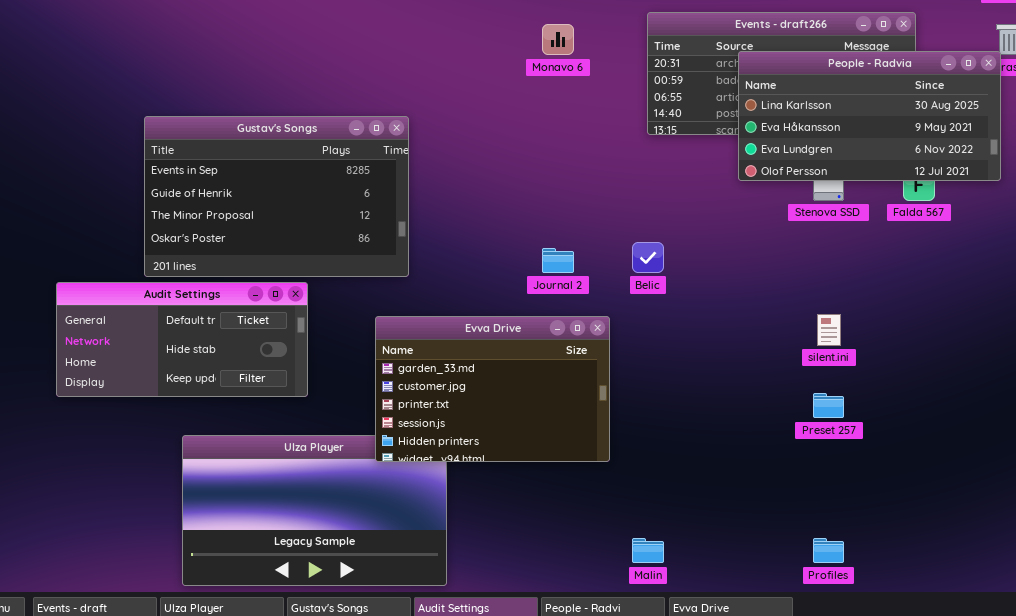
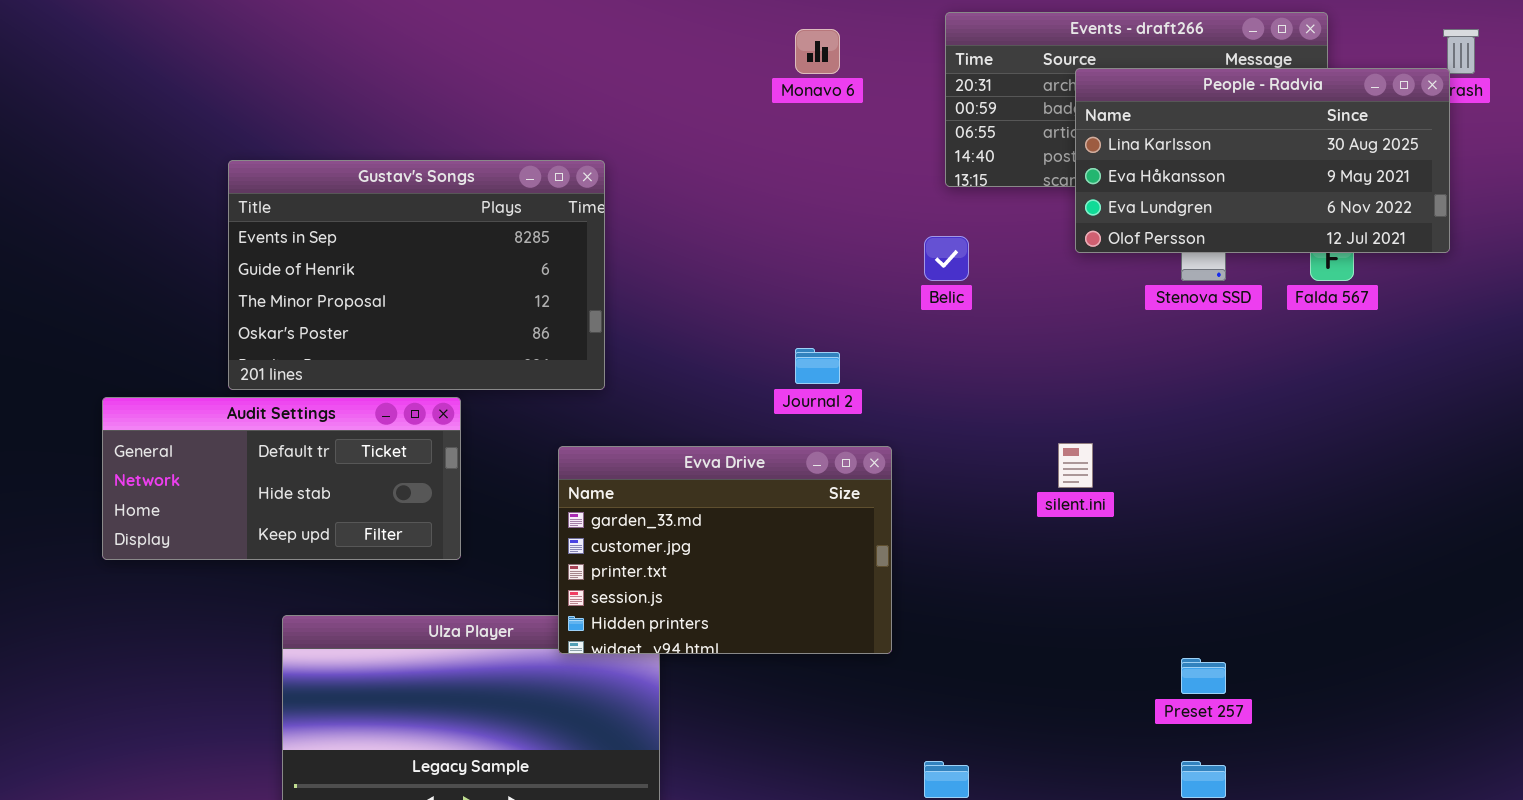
Belic: [632,242,664,273] -> [924,236,969,281], moved
silent.ini: [817,314,841,346] -> [1058,443,1093,488], moved
Preset 257: [813,393,844,418] -> [1181,658,1226,694], moved

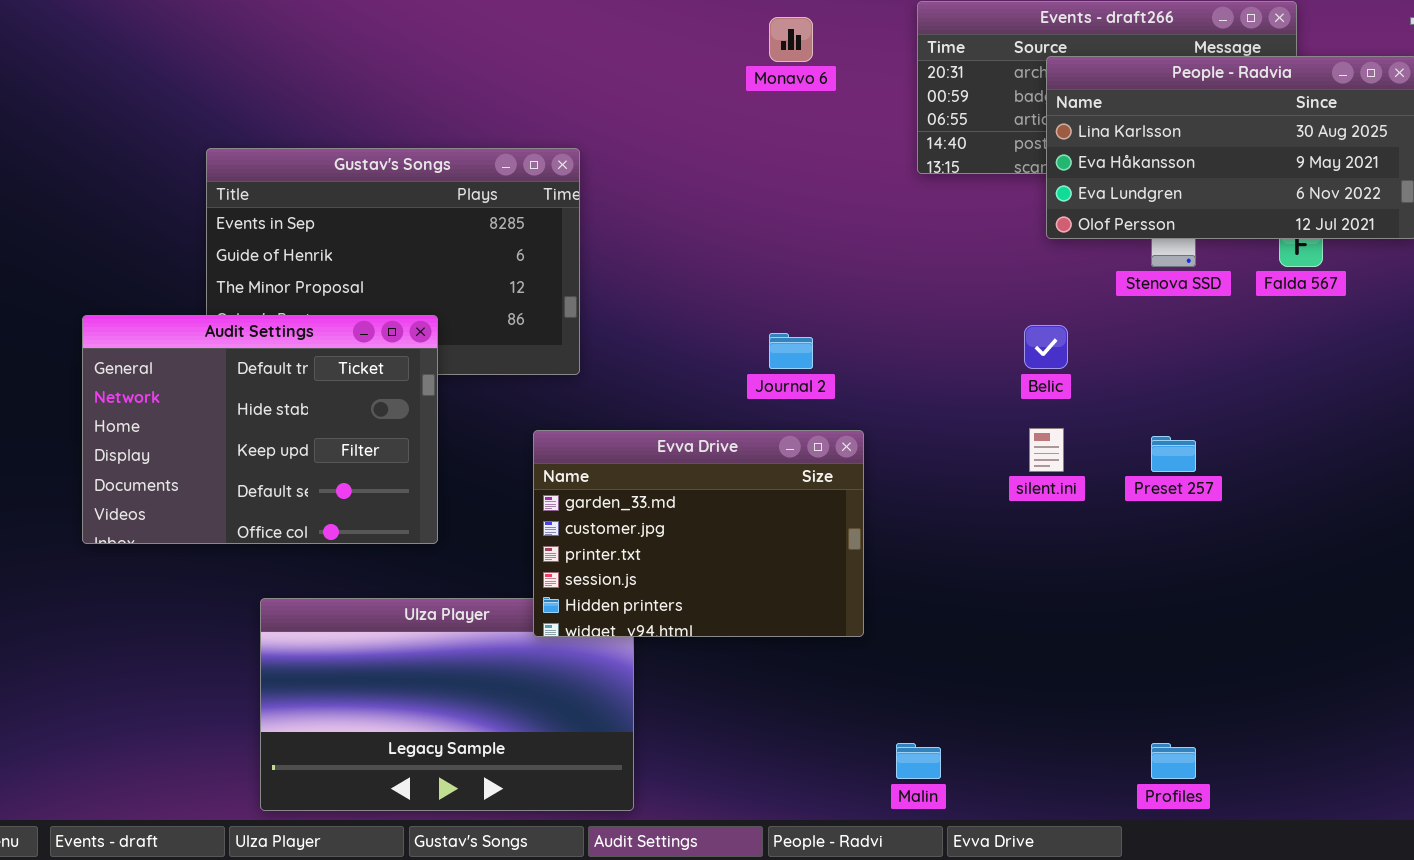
Belic: [924,236,969,281] -> [1024,325,1068,369], moved
Audit Settings: [102,397,461,560] -> [82,315,438,544], resized
Preset 257: [1181,658,1226,694] -> [1151,436,1196,472], moved

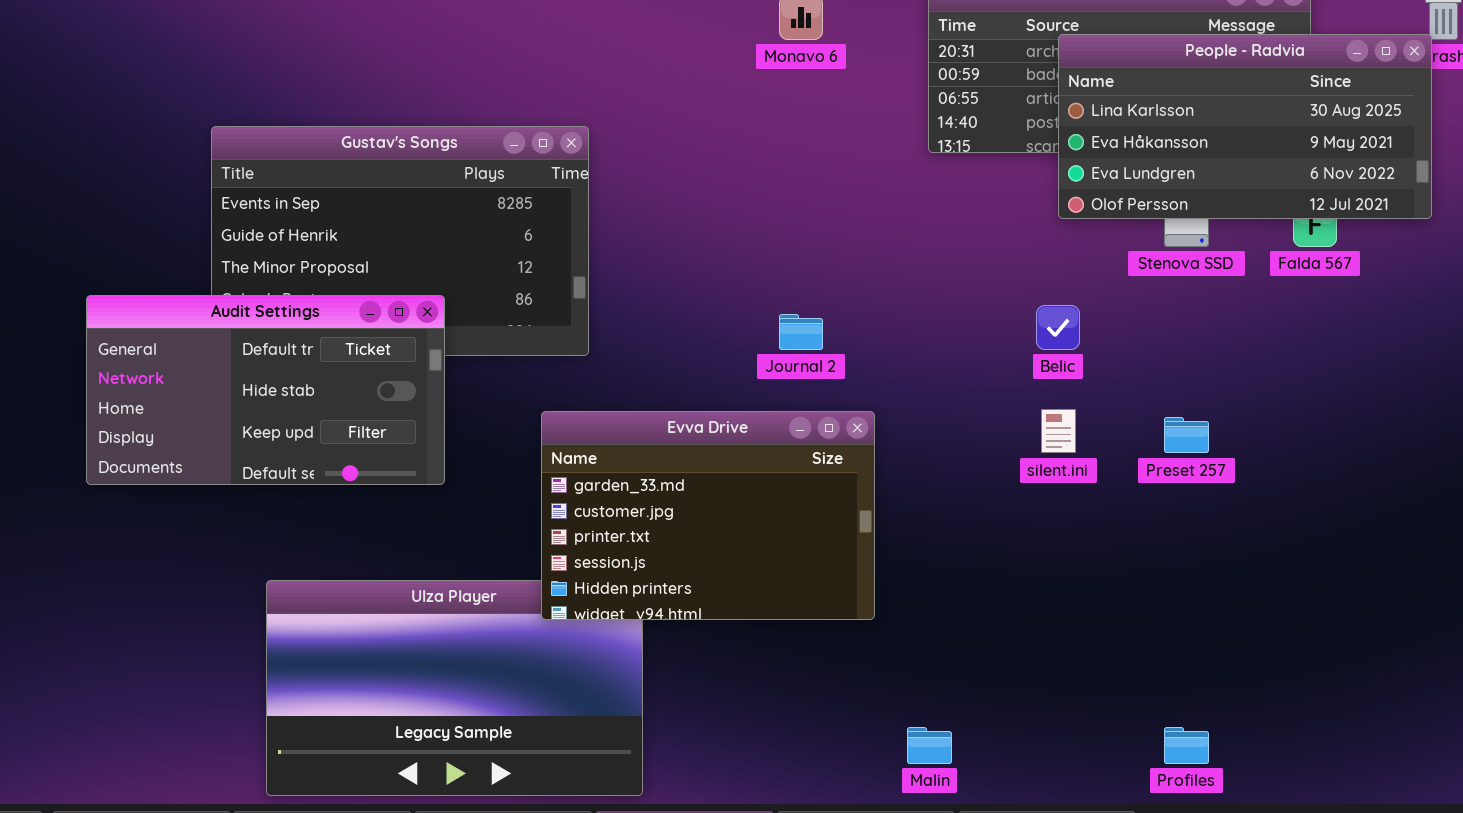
Audit Settings: [82,315,438,544] -> [86,295,445,485], resized

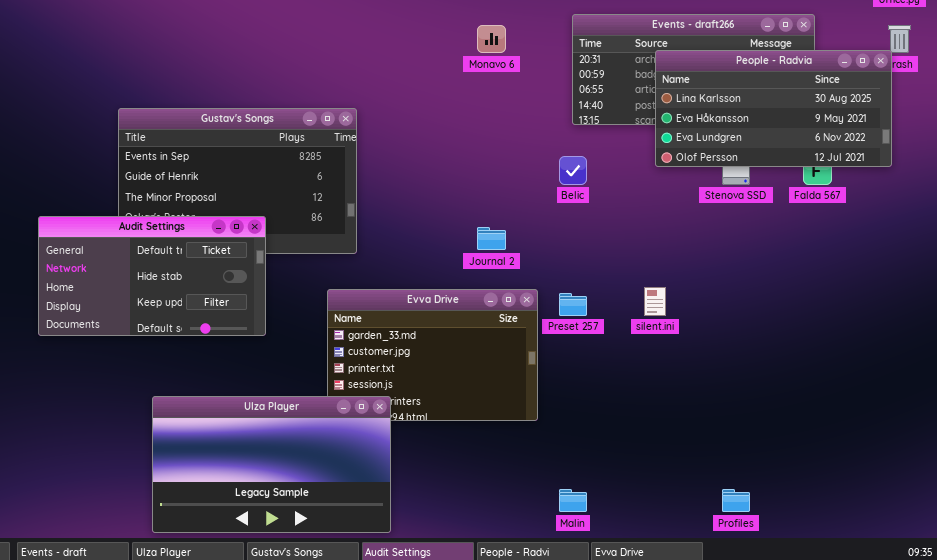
Belic: [1036,305,1080,350] -> [559,156,587,185], moved
Preset 257: [1164,417,1209,453] -> [559,293,587,316], moved
Ulza Player: [266,580,643,796] -> [152,396,391,533], raised

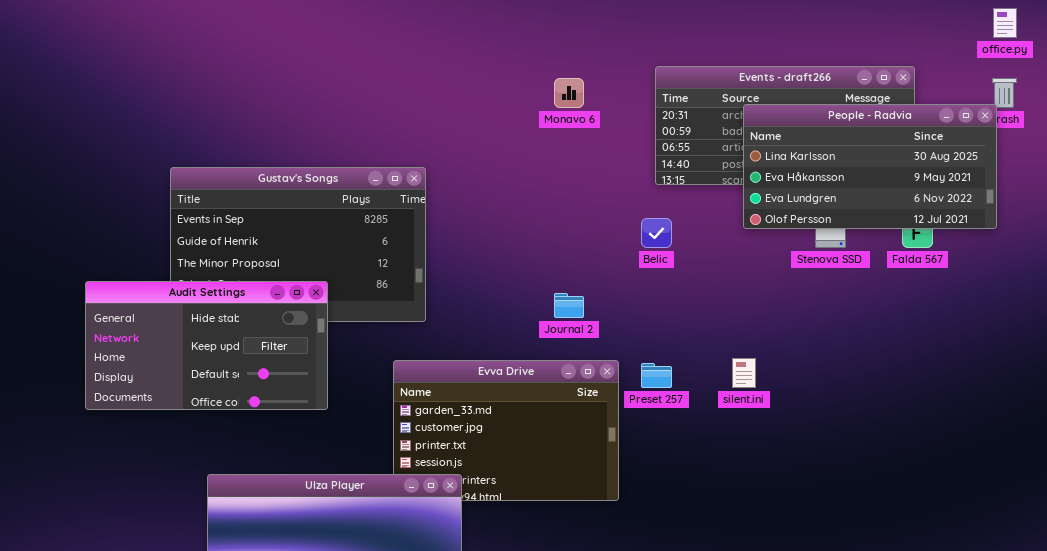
Audit Settings: [38,216,266,336] -> [85,281,328,410], scrolled down 1 row

